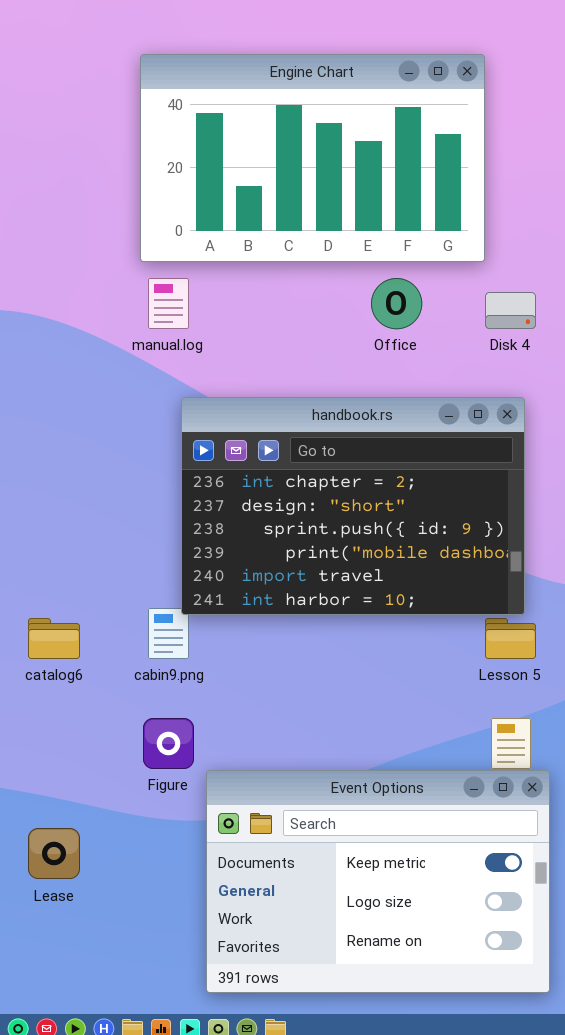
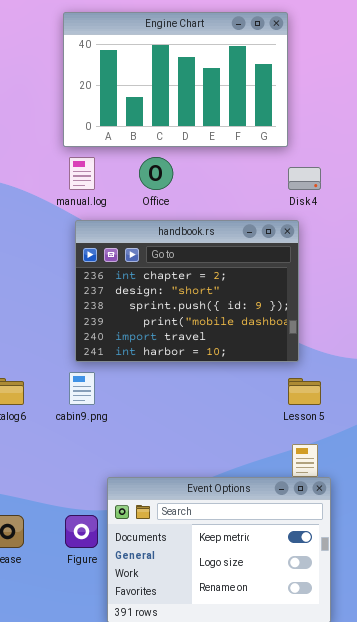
Office: [371,278,422,329] -> [139,157,173,190], moved
handbook.rs: [181,397,525,615] -> [75,220,299,362], moved
Figure: [143,718,194,769] -> [65,515,98,548], moved

